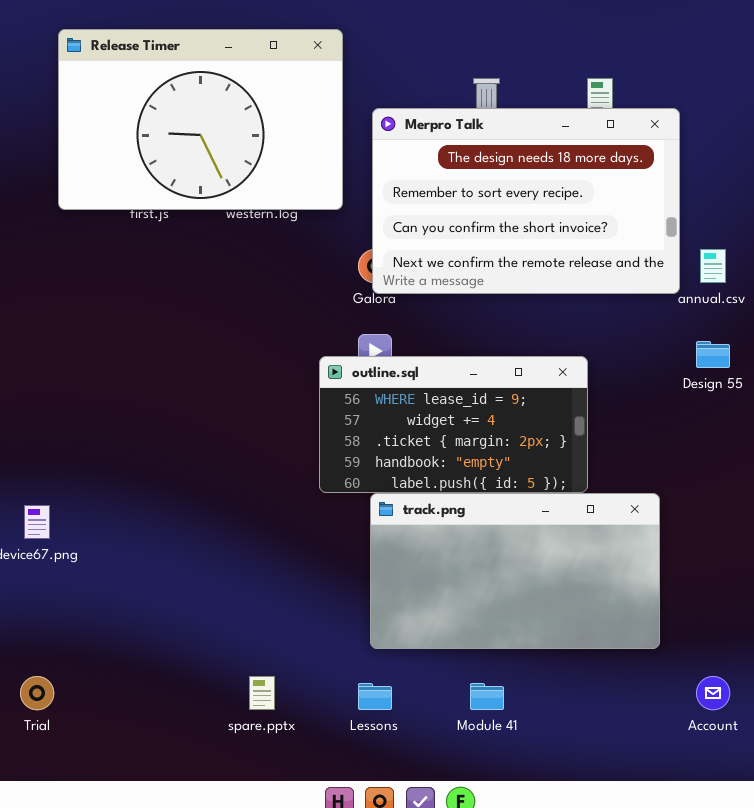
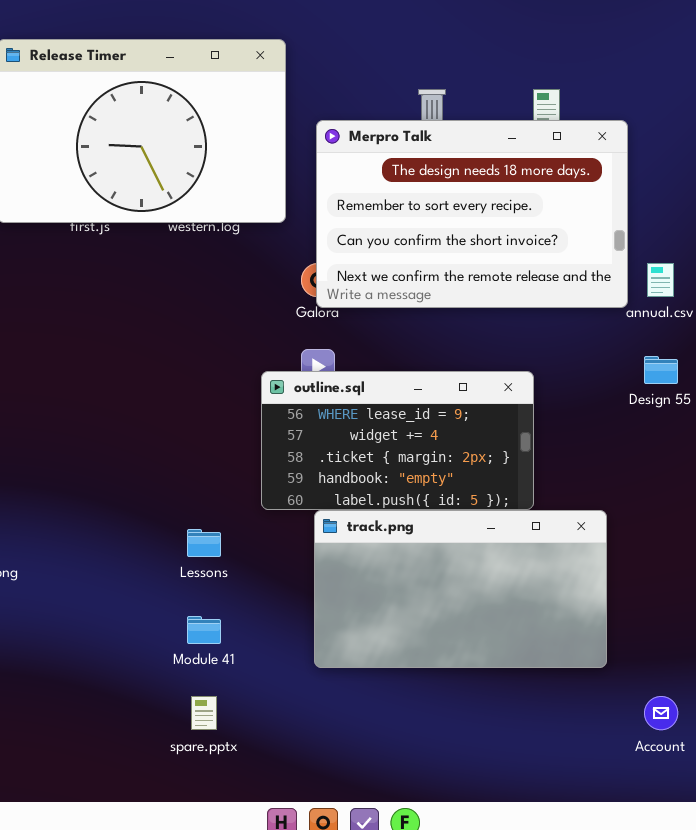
Lessons: [358,683,392,710] -> [187,529,221,557], moved
Module 41: [470,683,504,710] -> [187,616,221,644], moved

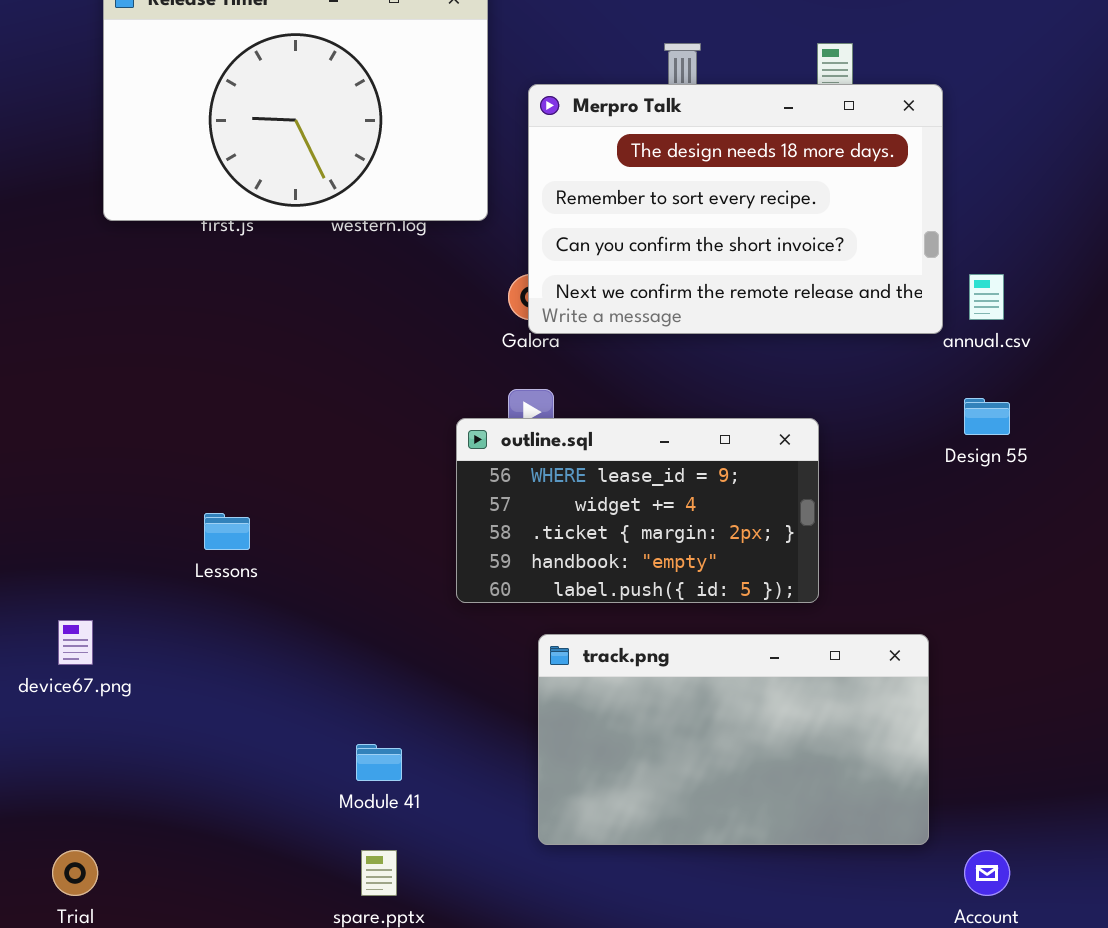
track.png: [314,510,607,668] -> [538,634,929,845], moved
Lessons: [187,529,221,557] -> [204,513,250,550], moved

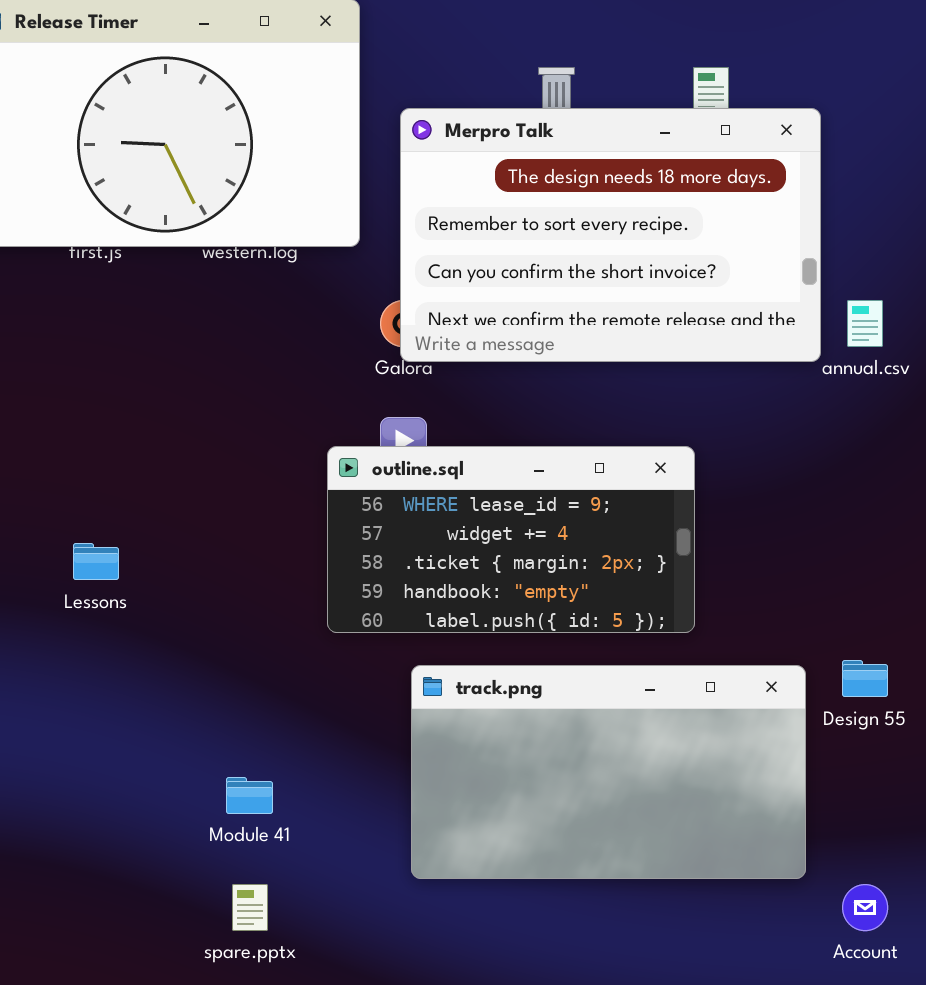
Design 55: [964,398,1010,435] -> [842,660,888,697], moved

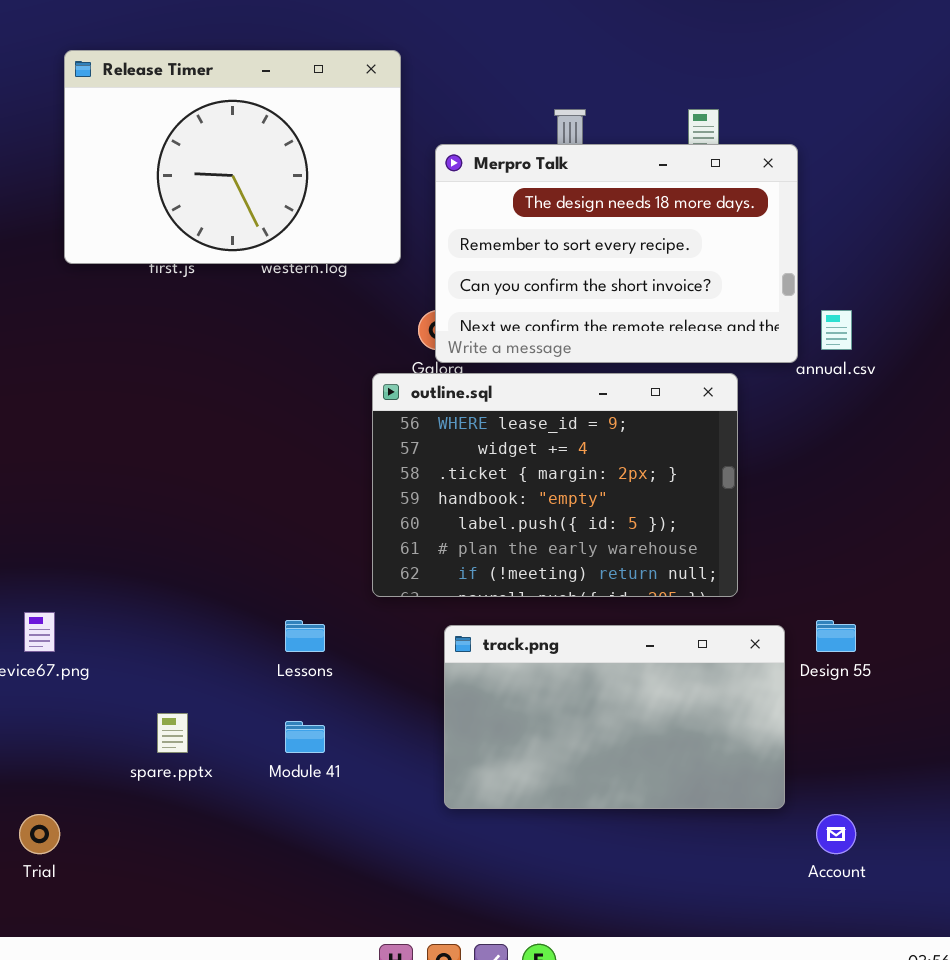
outline.sql: [327,446,695,633] -> [372,373,738,597], resized
Lessons: [73,543,119,580] -> [285,620,325,652], moved
spare.pptx: [232,884,268,931] -> [157,713,188,753], moved

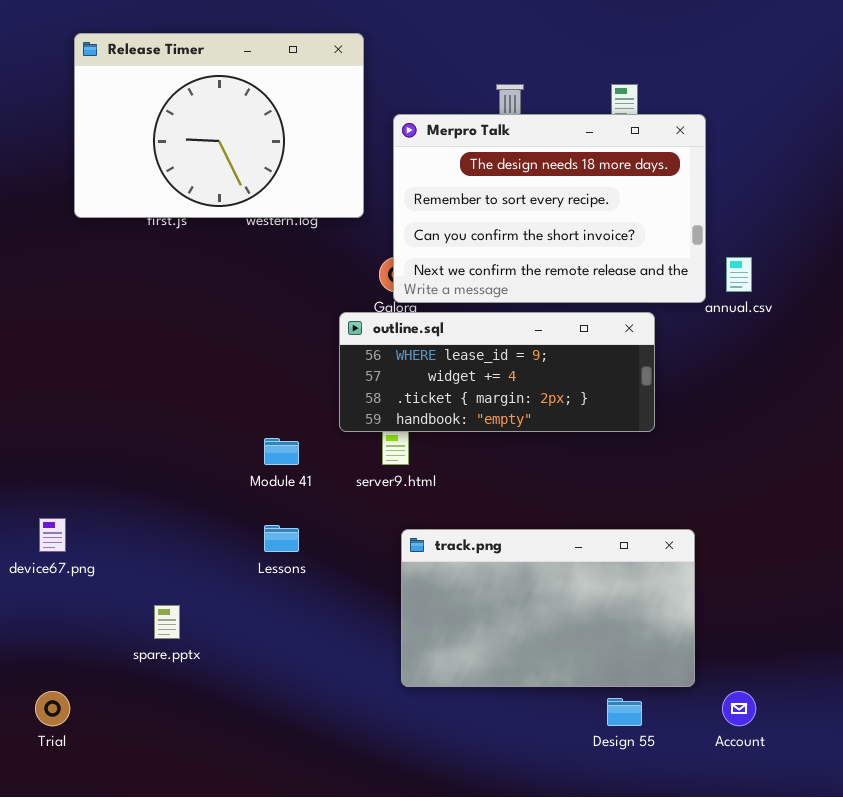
outline.sql: [372,373,738,597] -> [339,312,655,432], resized
Design 55: [816,620,856,652] -> [607,698,642,726], moved
Module 41: [285,721,325,753] -> [264,438,299,465], moved

